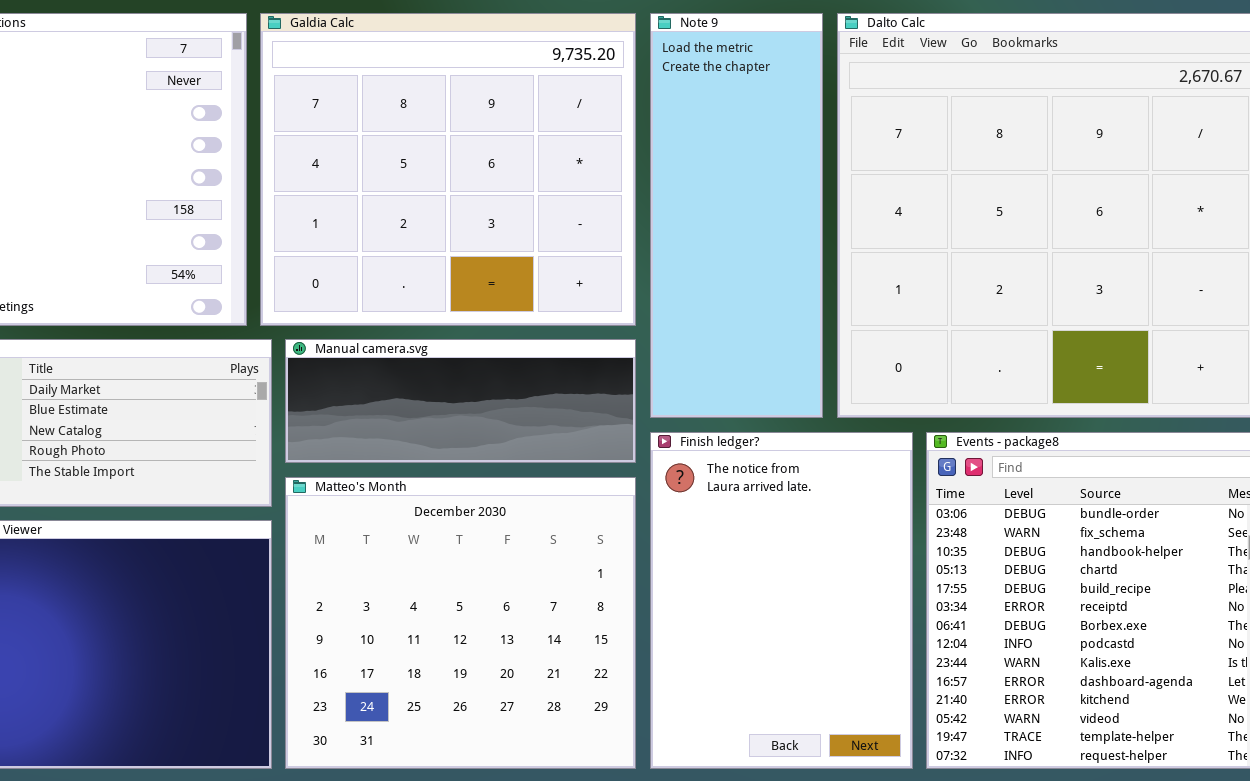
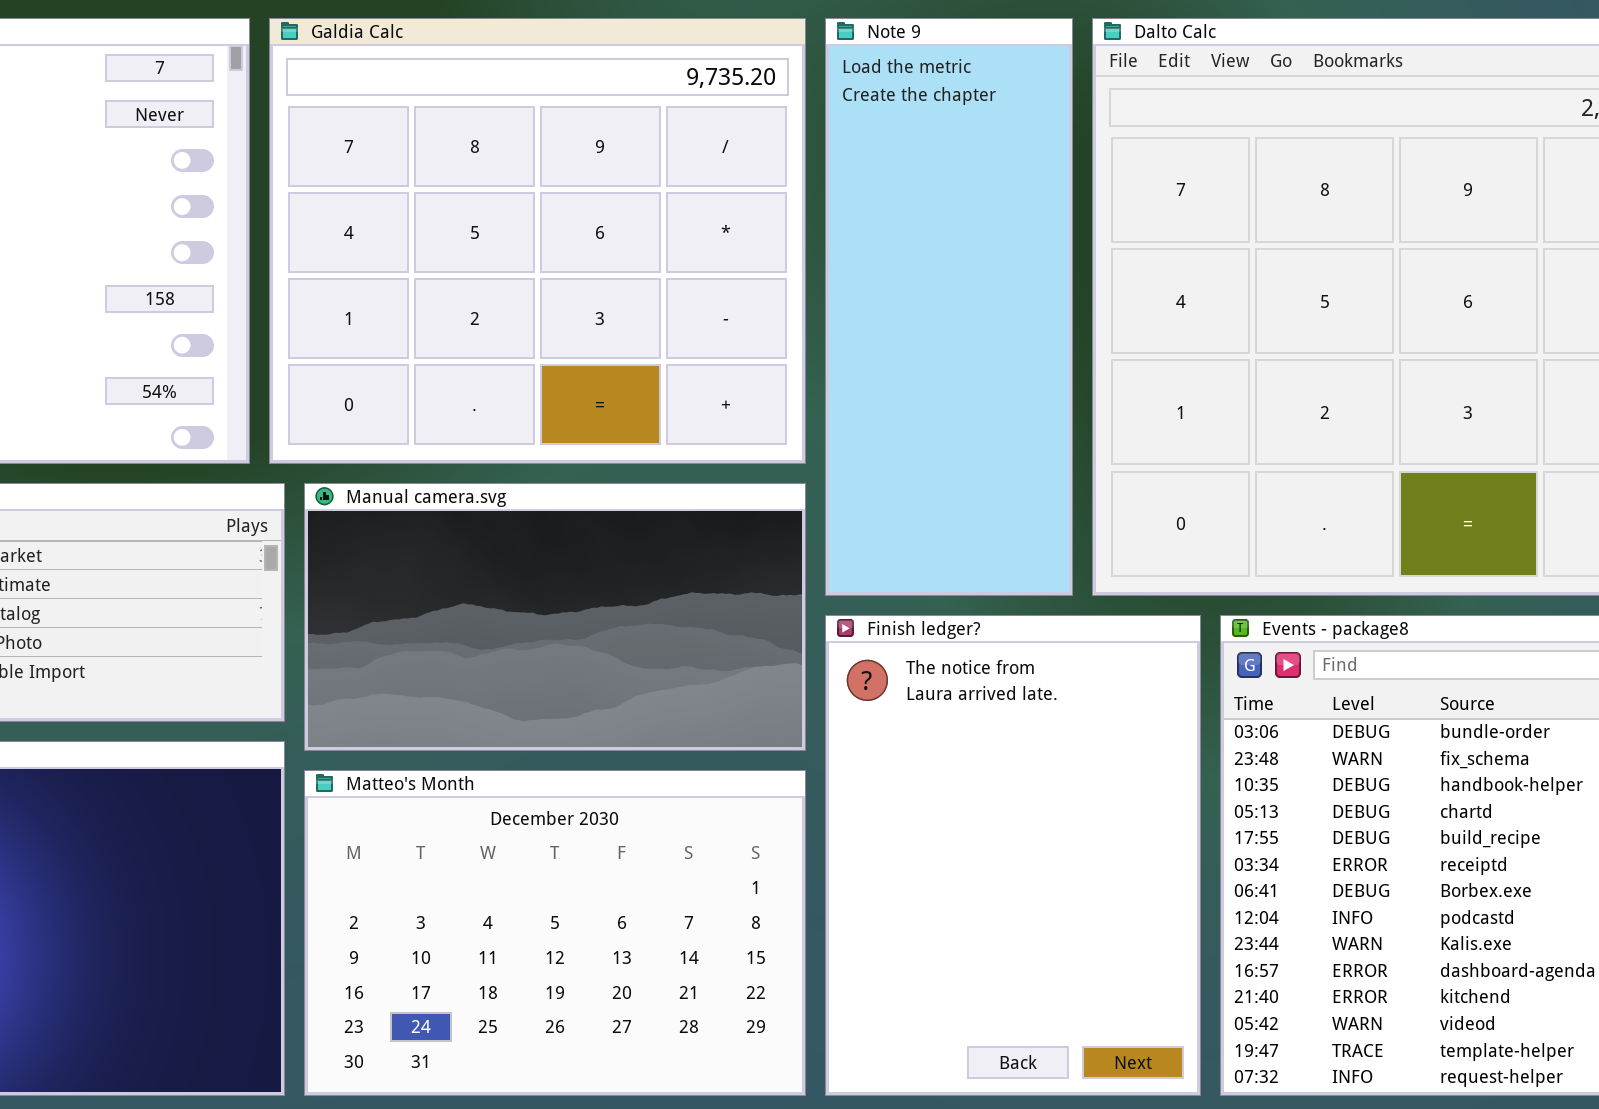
Manual camera.svg: [285,339,636,463] -> [304,483,806,751], resized
Matteo's Month: [285,477,636,769] -> [304,770,806,1096], resized

